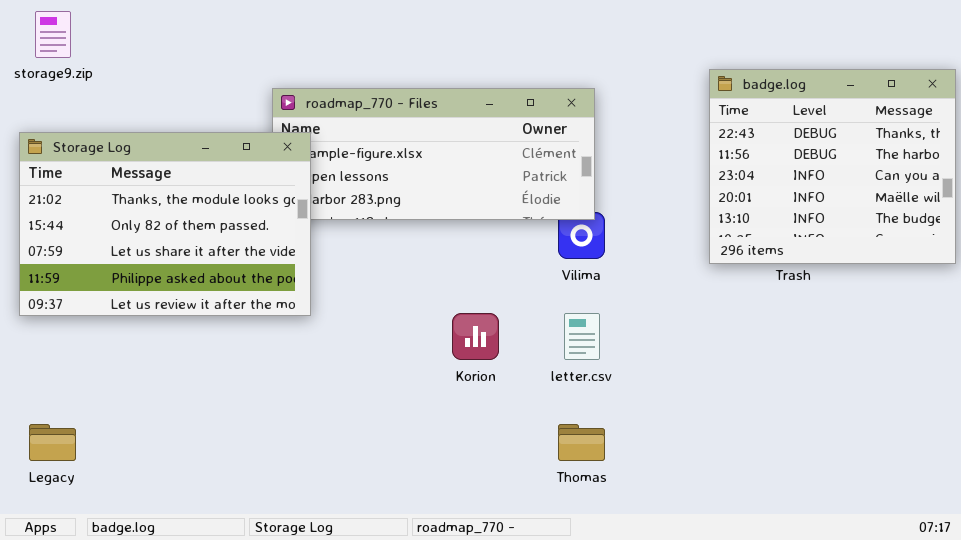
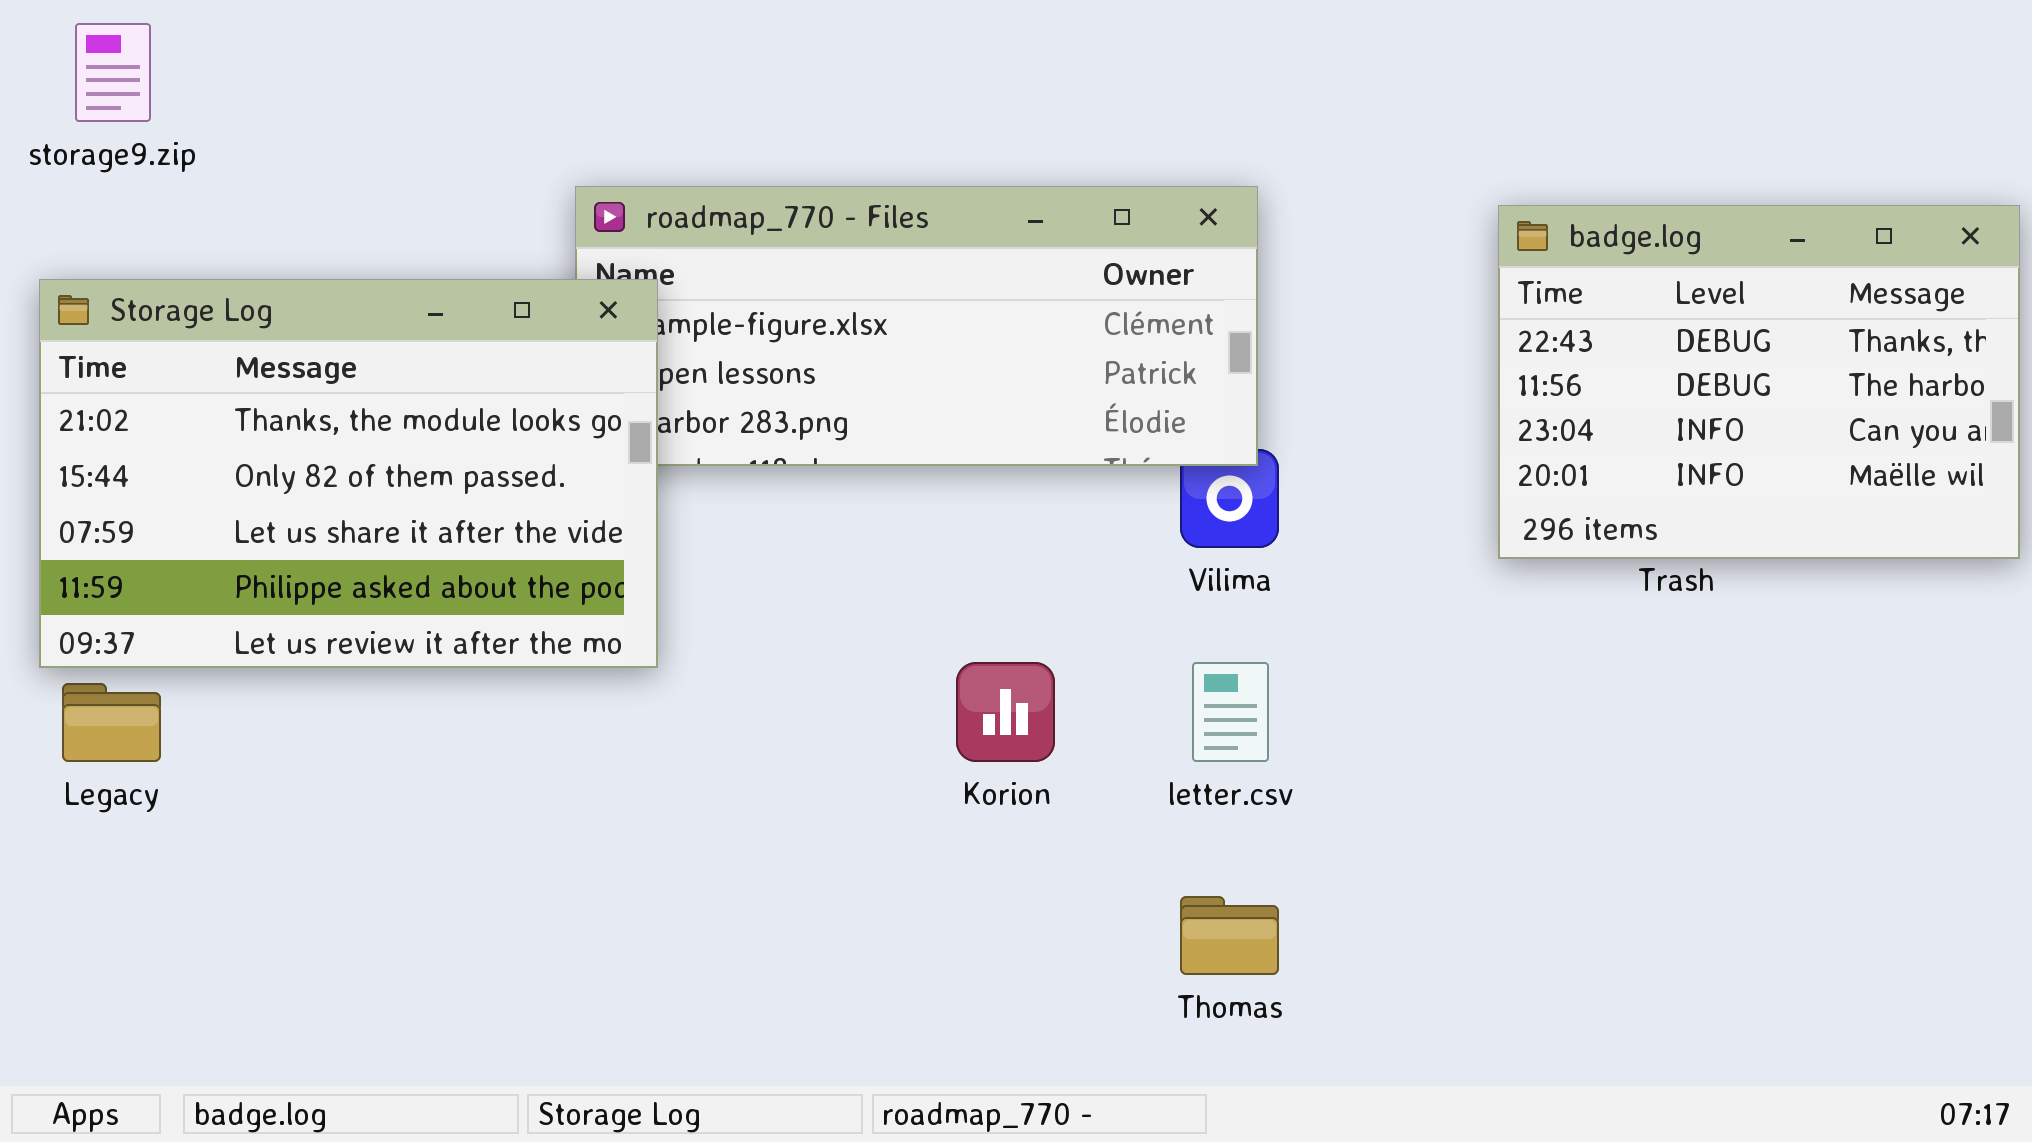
badge.log: [709,69,956,264] -> [1498,205,2020,559], resized
Legacy: [29,424,76,461] -> [62,683,161,762], moved

